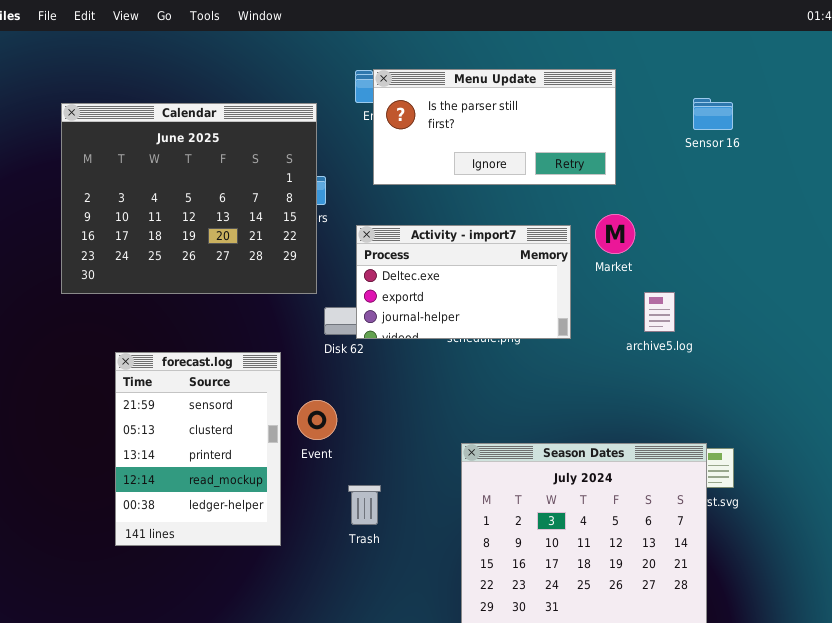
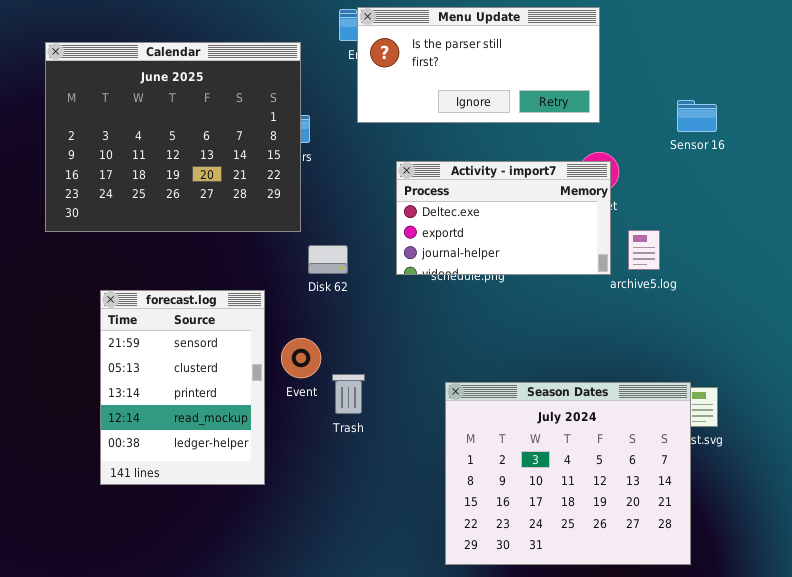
Sensor 16: [693,98,733,130] -> [677,100,717,132], moved
Activity - import7: [356,225,571,339] -> [396,161,611,275], moved
Trash: [348,485,381,525] -> [332,374,365,414], moved

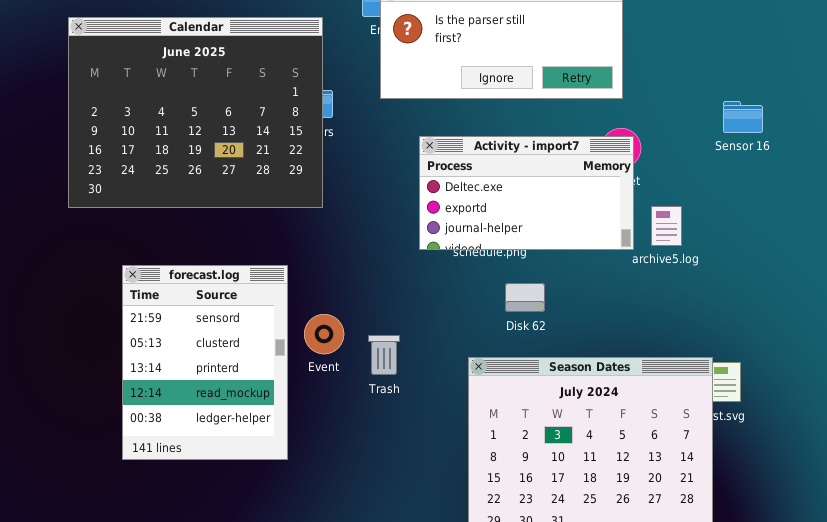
Sensor 16: [677,100,717,132] -> [723,101,763,133], moved
Disk 62: [308,245,348,274] -> [505,283,545,312], moved
Trash: [332,374,365,414] -> [368,335,400,375], moved

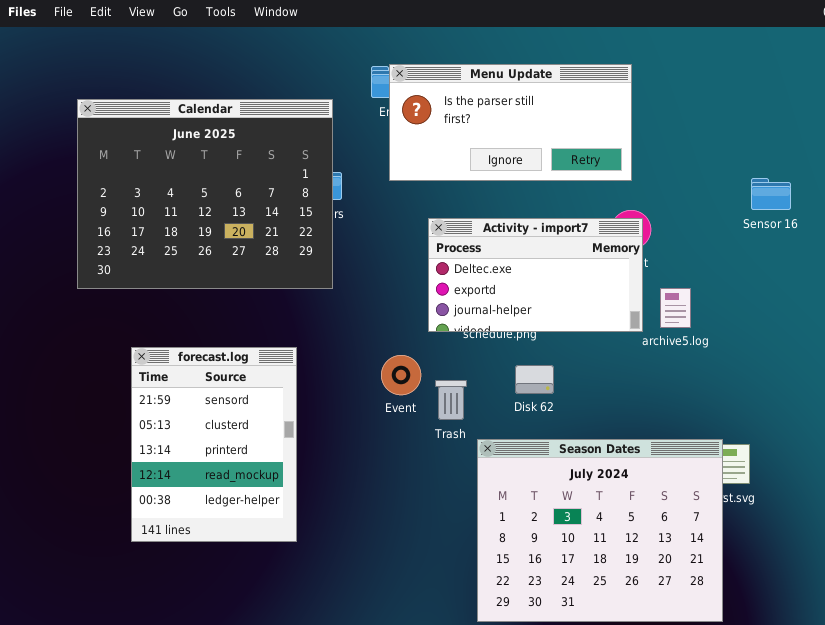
Sensor 16: [723,101,763,133] -> [751,178,791,210], moved
Event: [304,314,344,354] -> [381,355,421,395], moved
Trash: [368,335,400,375] -> [435,380,467,420], moved

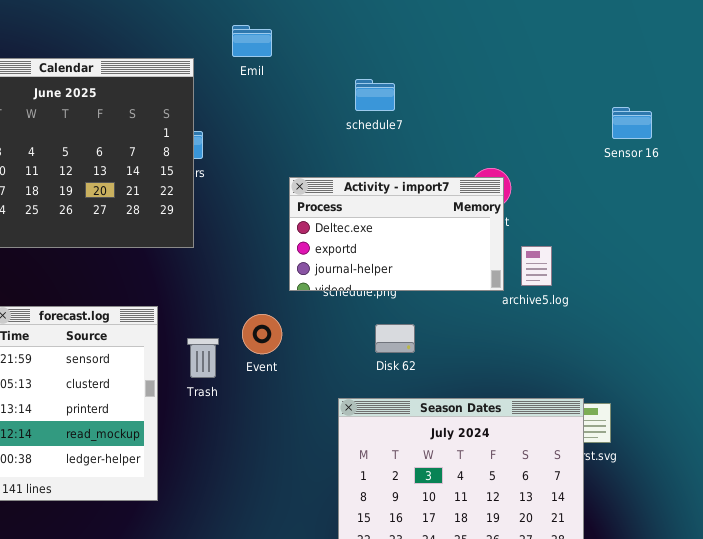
Menu Update: [389,64,632,181] -> none, closed
Sensor 16: [751,178,791,210] -> [612,107,652,139], moved
Trash: [435,380,467,420] -> [187,338,219,378], moved

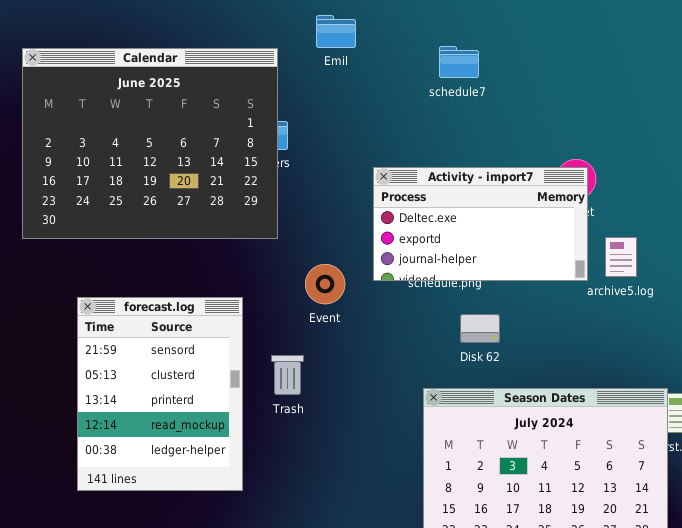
schedule7: [355,79,395,111] -> [439,46,479,78], moved
Event: [242,314,282,354] -> [305,264,345,304], moved
Trash: [187,338,219,378] -> [271,355,304,395], moved

